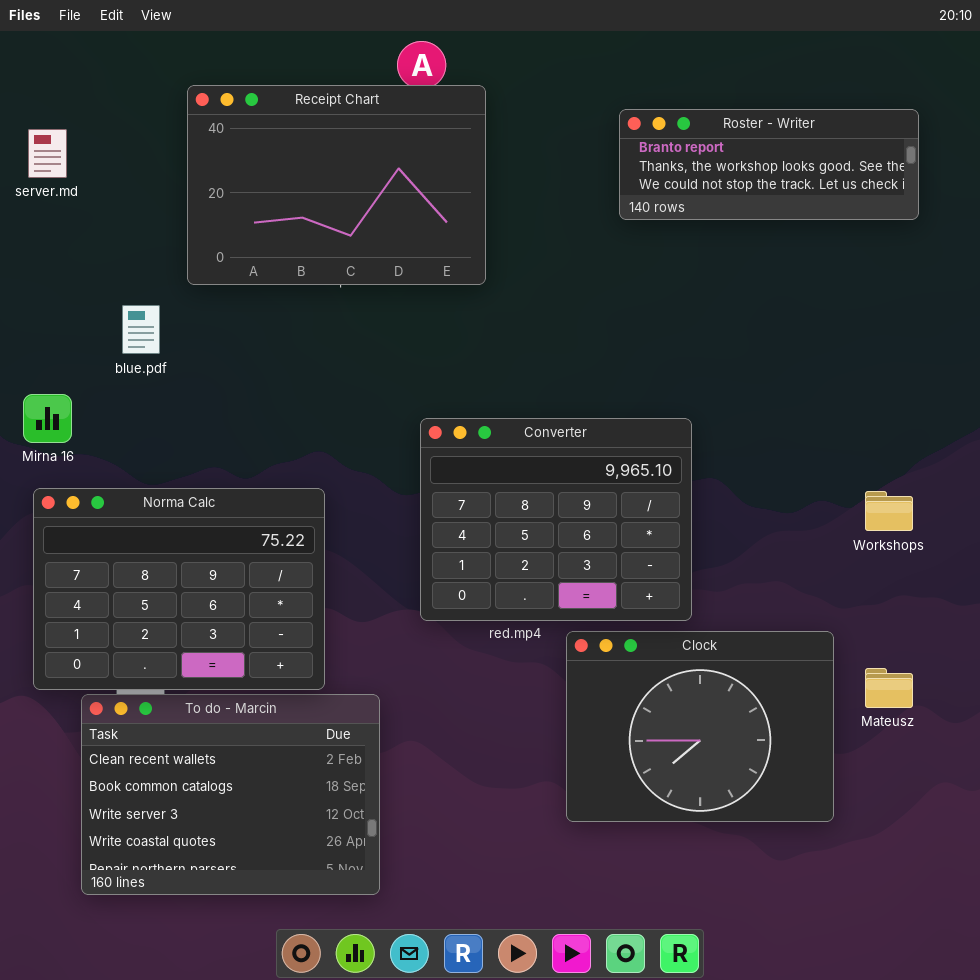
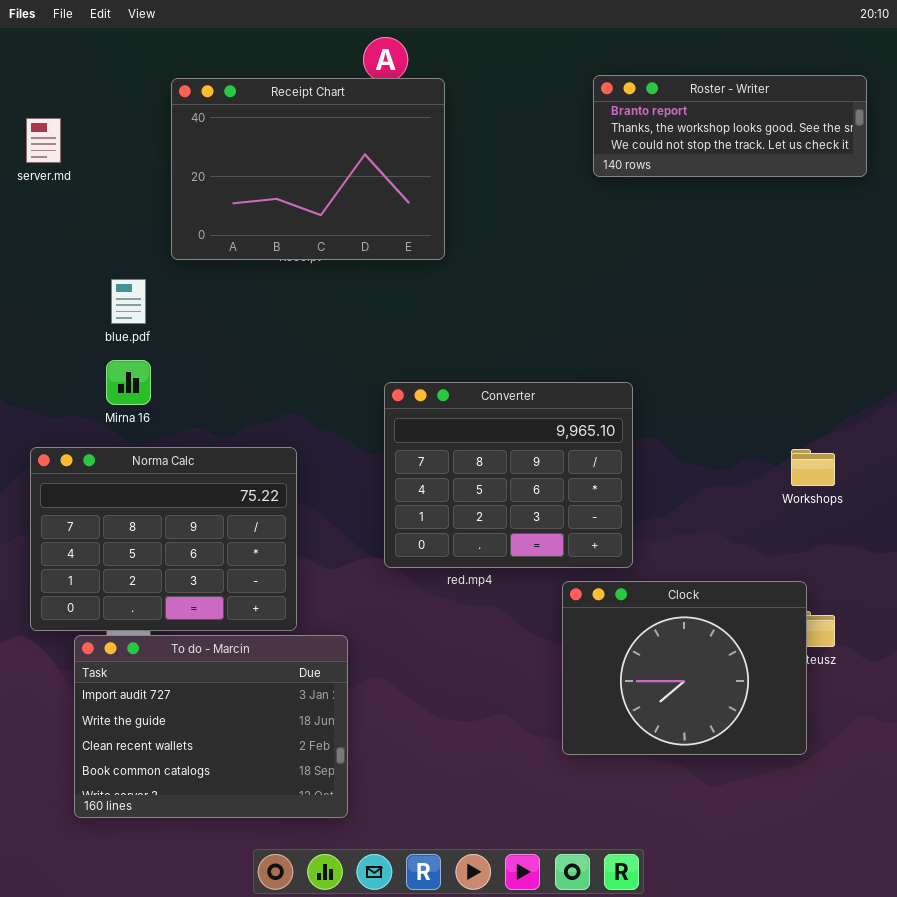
Roster - Writer: [619,109,919,220] -> [593,75,867,177], moved
Mirna 16: [23,394,72,443] -> [106,360,151,405], moved
Clock: [566,631,834,822] -> [562,581,807,755], moved
To do - Marcin: [81,694,380,895] -> [74,635,348,818], scrolled up 2 rows

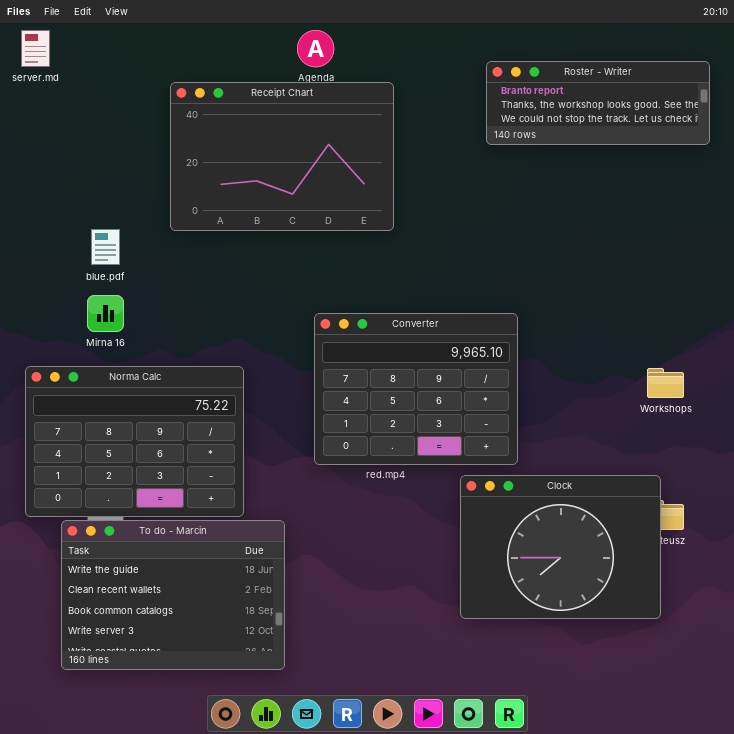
Receipt Chart: [171,78,445,260] -> [170,82,394,231], moved
server.md: [26,118,61,163] -> [21,30,50,67], moved
To do - Marcin: [74,635,348,818] -> [61,520,285,670], scrolled down 1 row

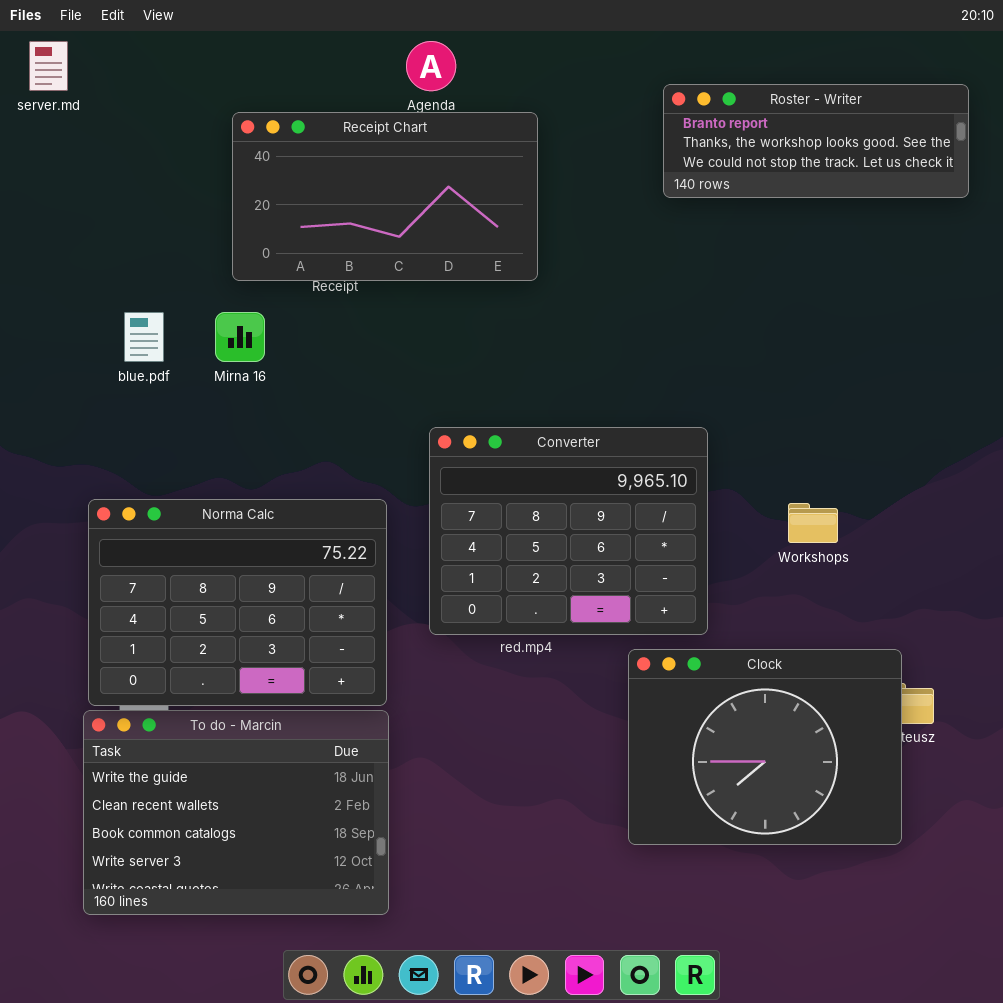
Receipt Chart: [170,82,394,231] -> [232,112,538,281], resized
Mirna 16: [87,295,124,332] -> [215,312,265,362], moved
Norma Calc: [25,366,244,517] -> [88,499,387,706], moved
Workshops: [647,368,684,398] -> [788,503,838,543], moved

